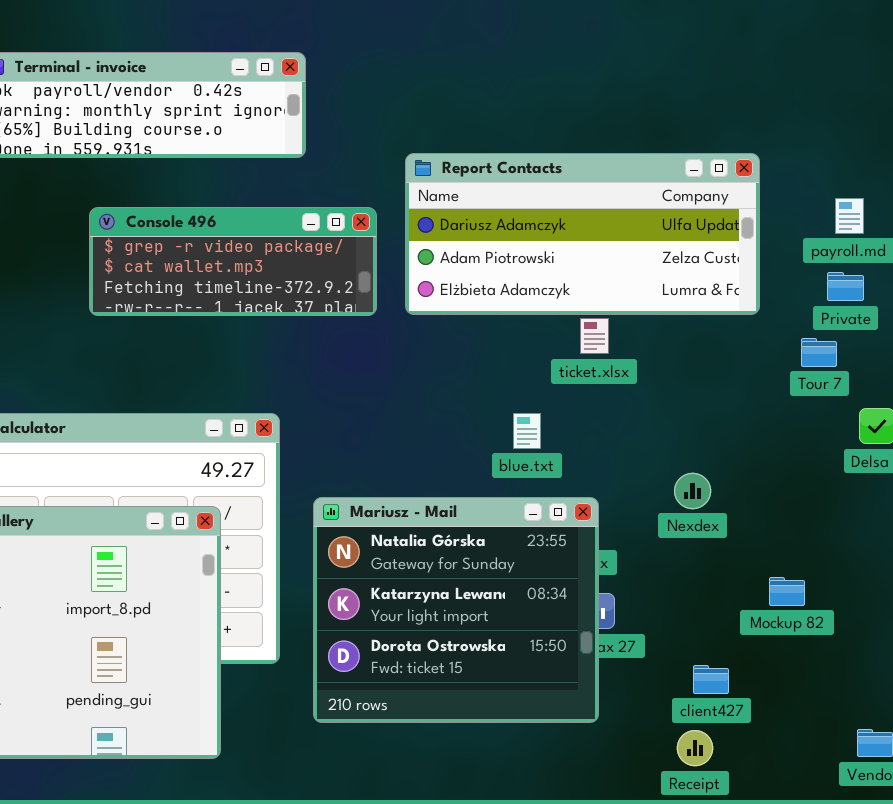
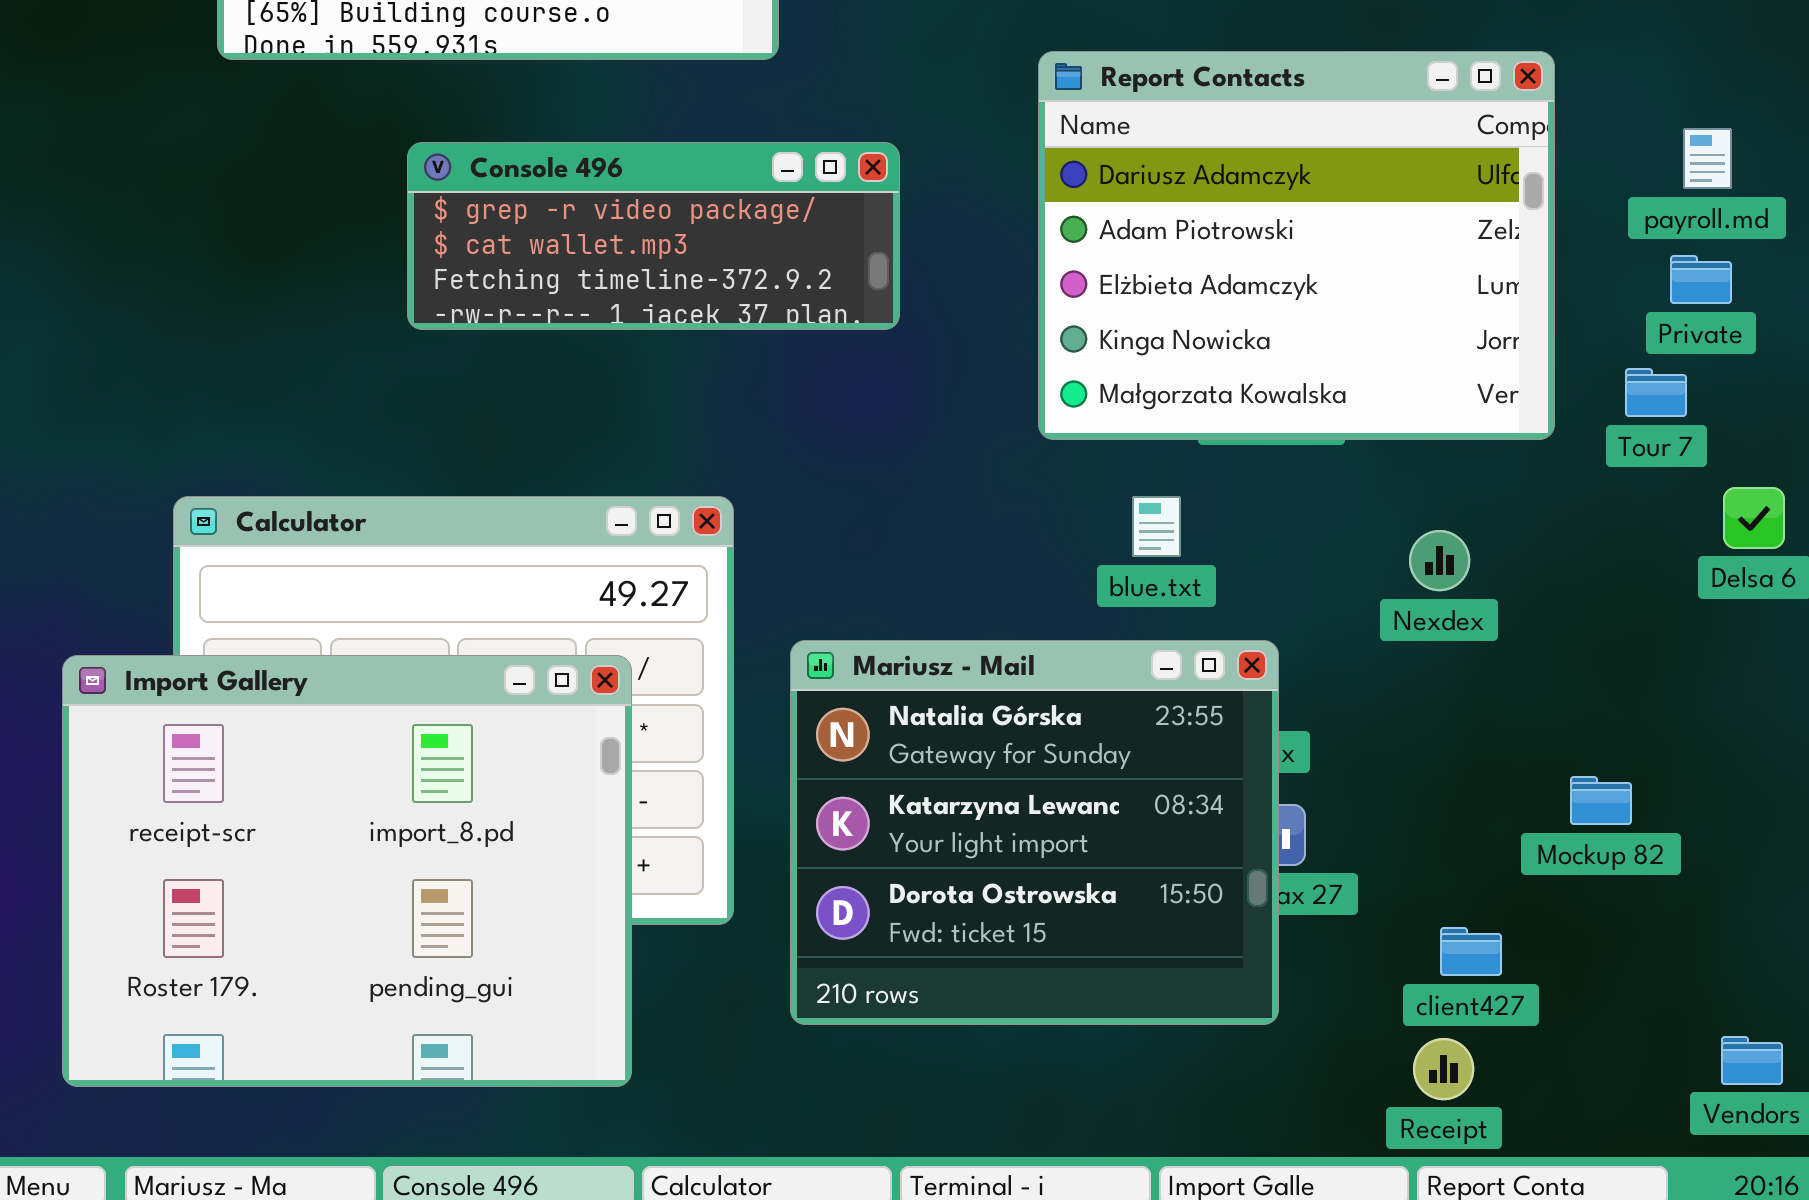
Report Contacts: [405,153,760,315] -> [1038,51,1555,440], resized
Nexdex: [674,473,711,509] -> [1409,530,1470,591], moved

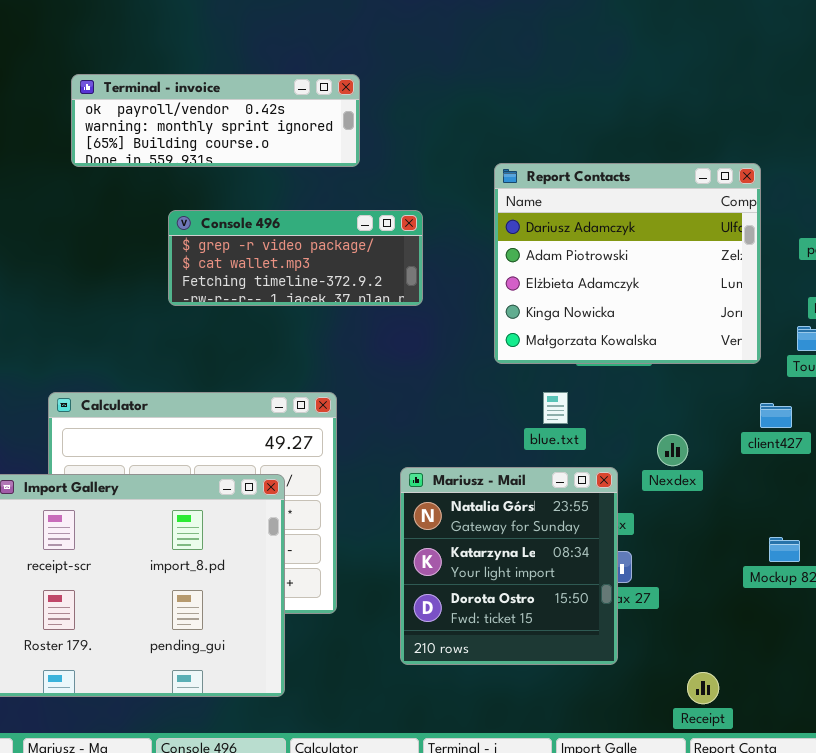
Nexdex: [1409,530,1470,591] -> [657,434,688,466], moved
Mariusz - Mail: [790,640,1279,1025] -> [400,467,618,665], resized
client427: [1440,927,1502,976] -> [760,403,792,428], moved

